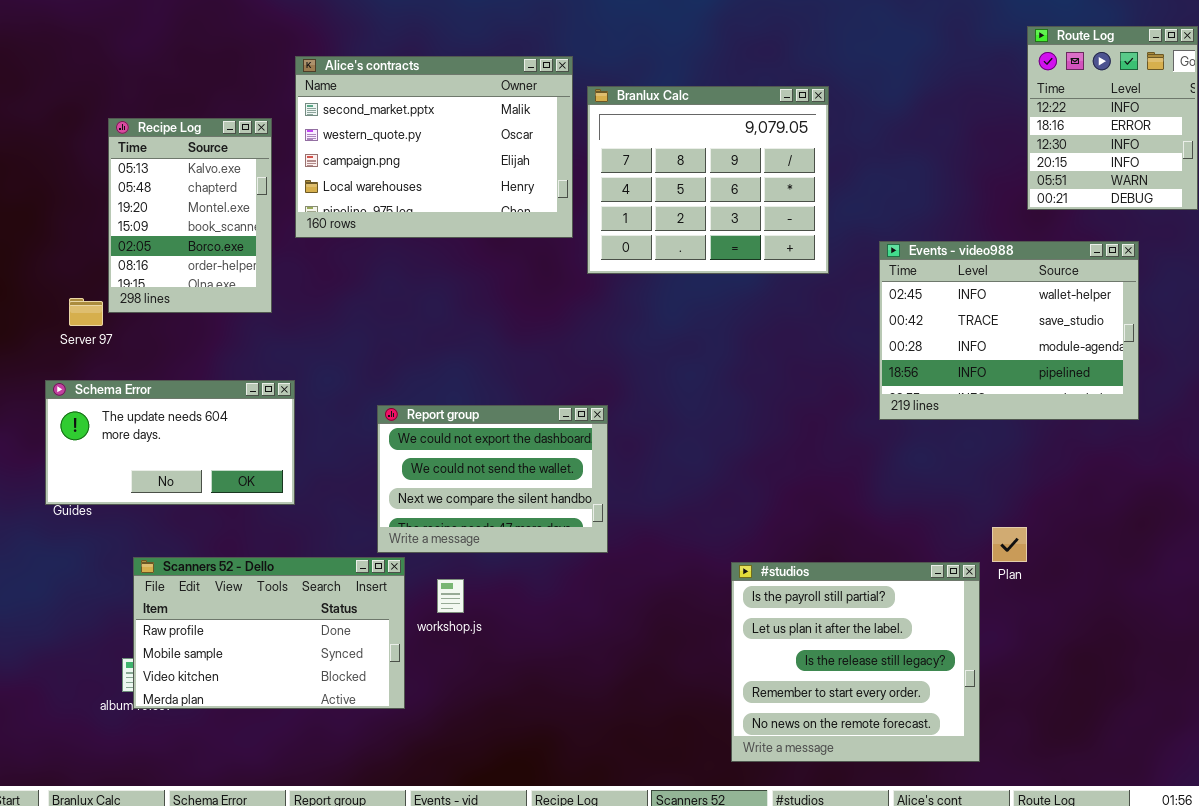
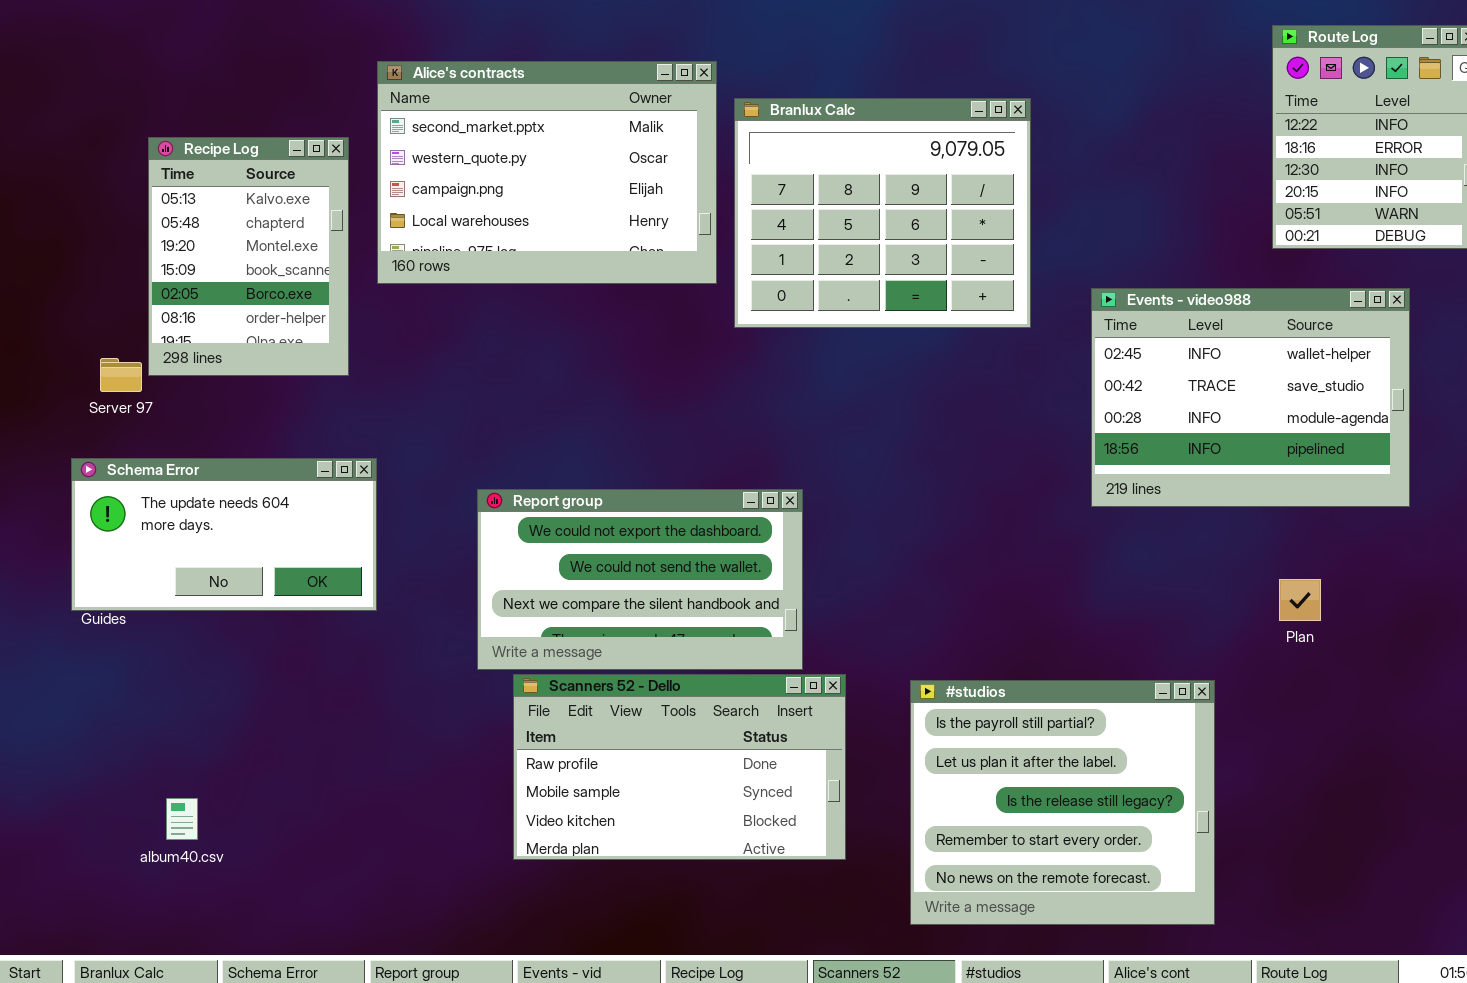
Report group: [377,405,608,553] -> [477,489,803,670], resized
Plan: [992,527,1027,562] -> [1279,579,1321,621], moved
Scanners 52 - Dello: [133,557,405,709] -> [513,674,846,860], moved

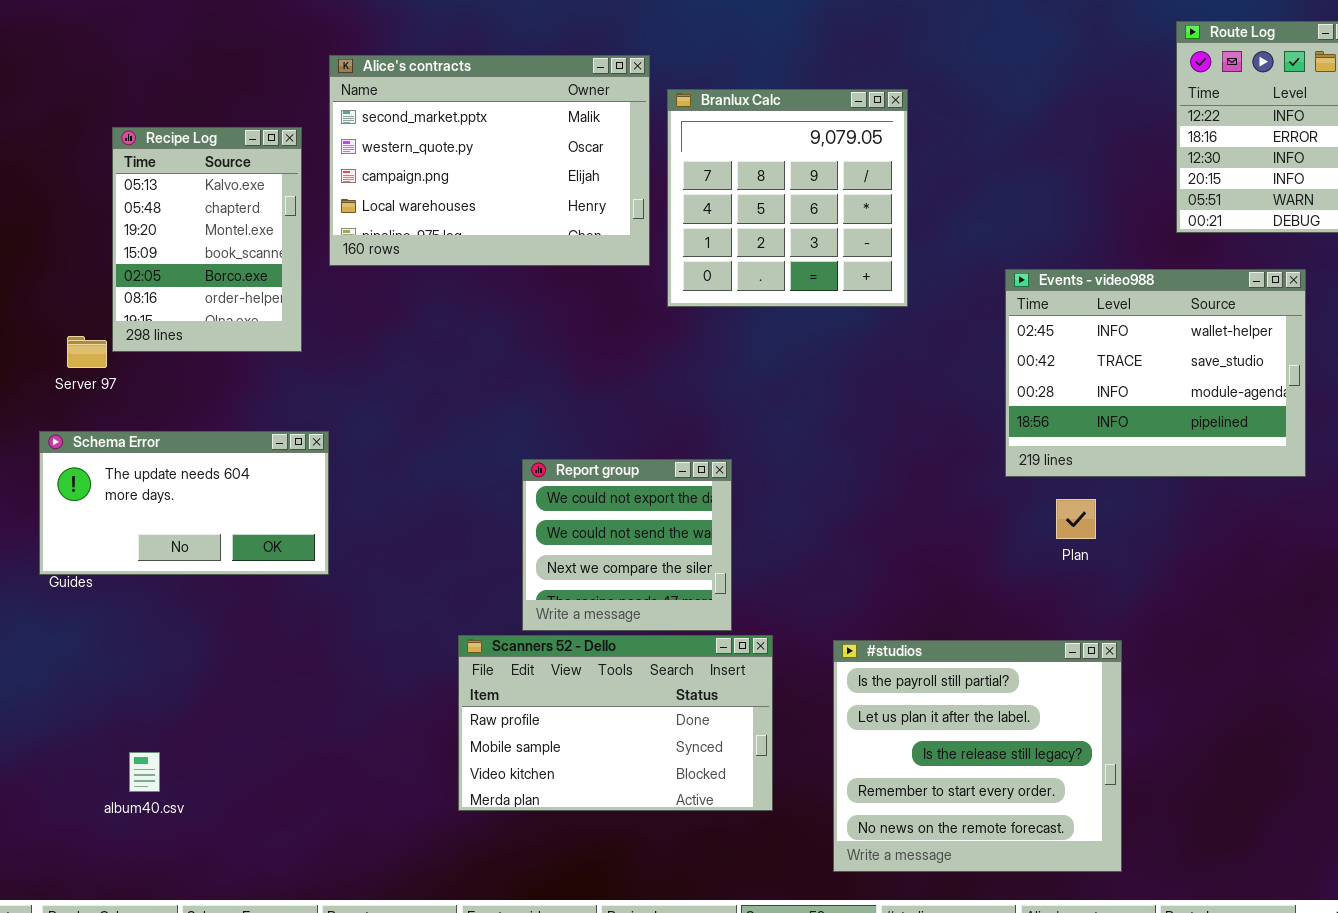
Branlux Calc: [734,98,1031,328] -> [667,89,908,307], resized
Report group: [477,489,803,670] -> [522,459,732,631], resized
Plan: [1279,579,1321,621] -> [1056,499,1096,539], moved

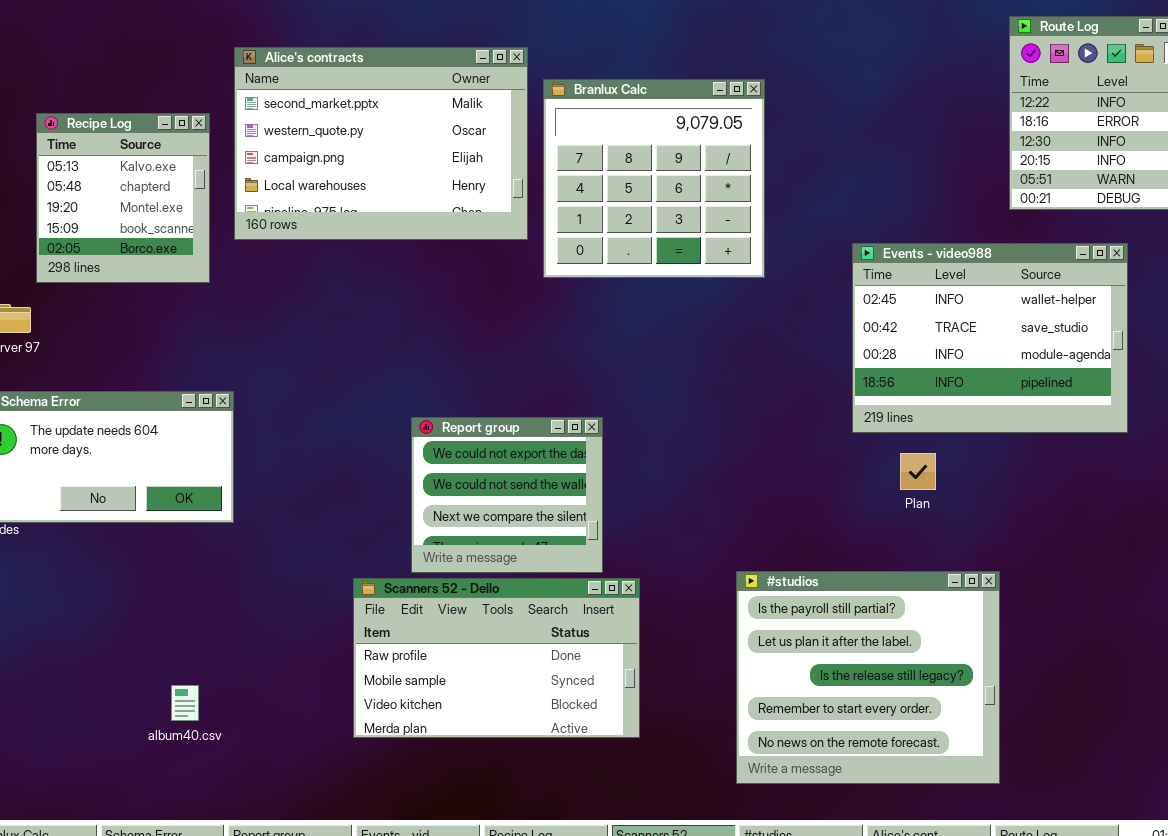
Recipe Log: [112,127,302,352] -> [36,113,210,283], resized
#studios: [833,640,1122,872] -> [736,571,1000,784], moved
album40.csv: [129,752,160,792] -> [171,685,199,721], moved

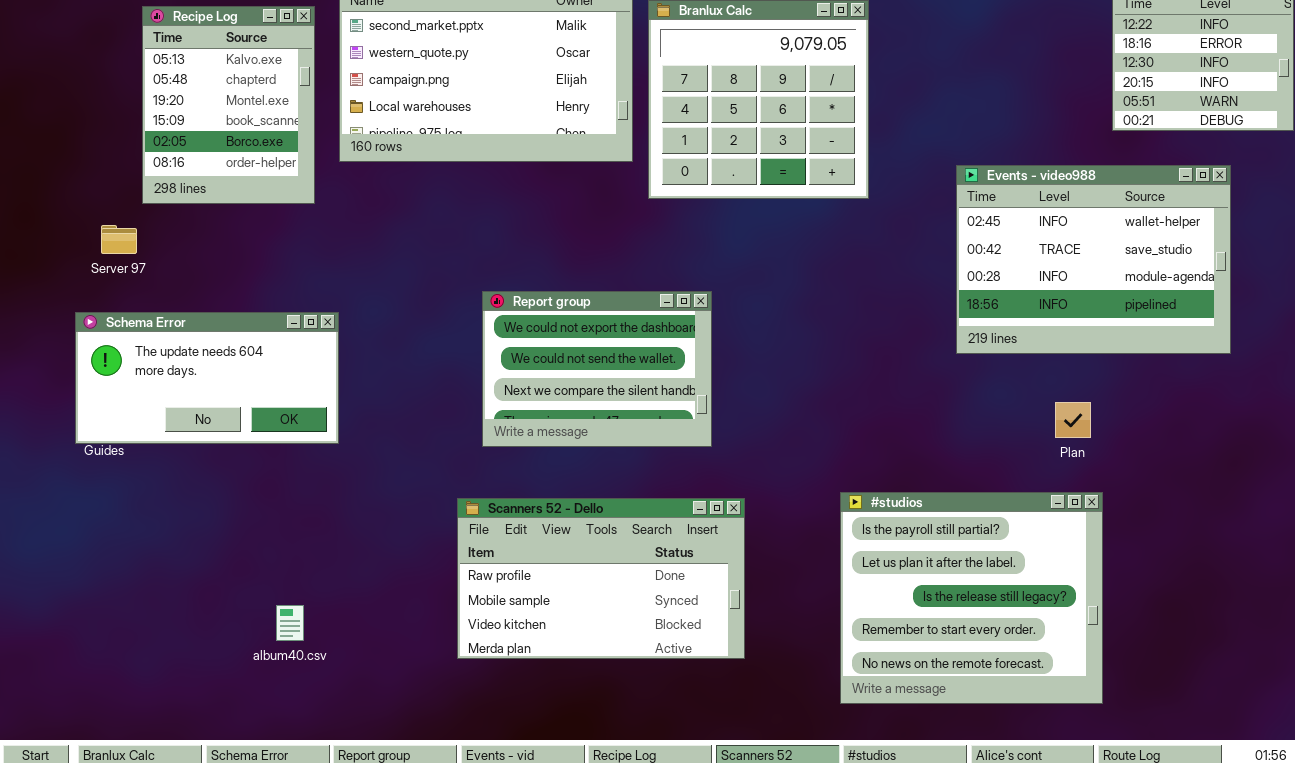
Recipe Log: [36,113,210,283] -> [142,6,315,204], resized
Report group: [411,417,603,573] -> [482,291,712,447], moved, resized
Plan: [900,453,936,490] -> [1055,402,1091,438], moved

